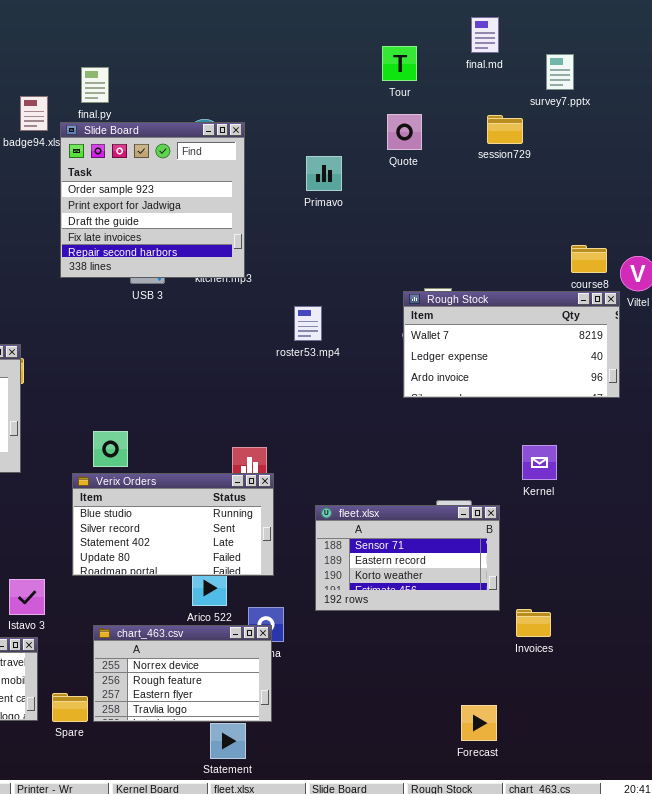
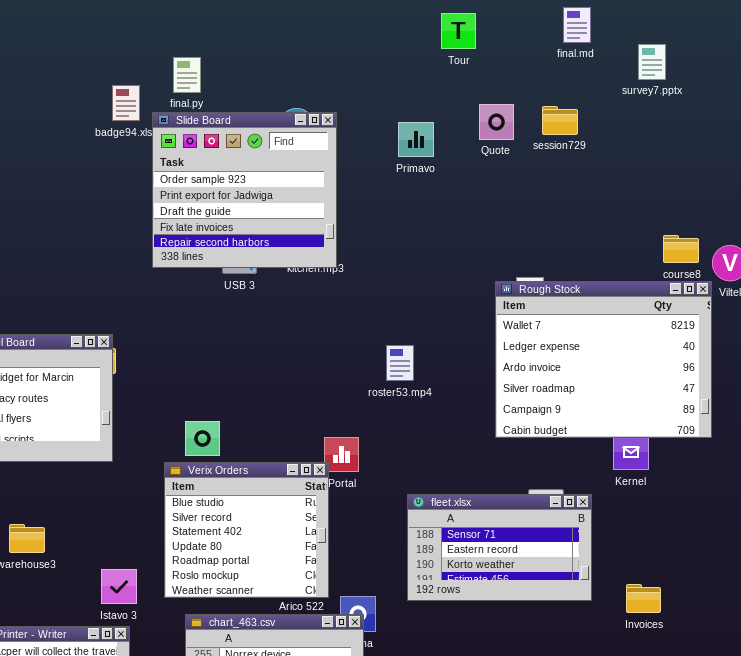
Tour: [382,46,417,81] -> [441,13,476,49], moved
session729: [487,115,523,144] -> [542,106,578,135], moved
Primavo: [306,156,342,191] -> [398,122,434,157], moved
Rough Stock: [403,291,620,398] -> [495,281,712,438], resized
roster53.mp4: [294,306,322,341] -> [386,345,414,381], moved
Verix Orders: [72,473,274,576] -> [164,462,329,598], resized
Invoices: [516,609,551,637] -> [626,584,661,613], moved

